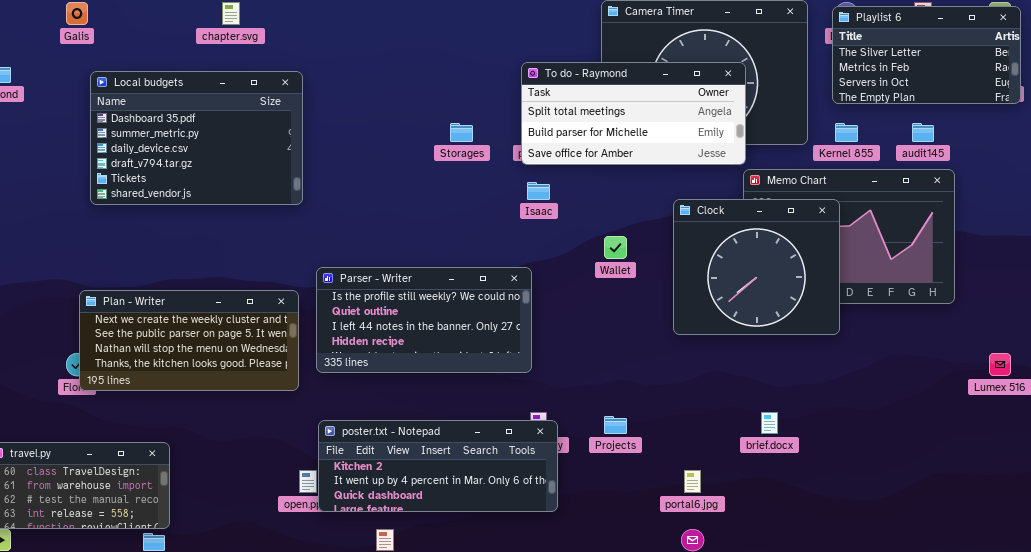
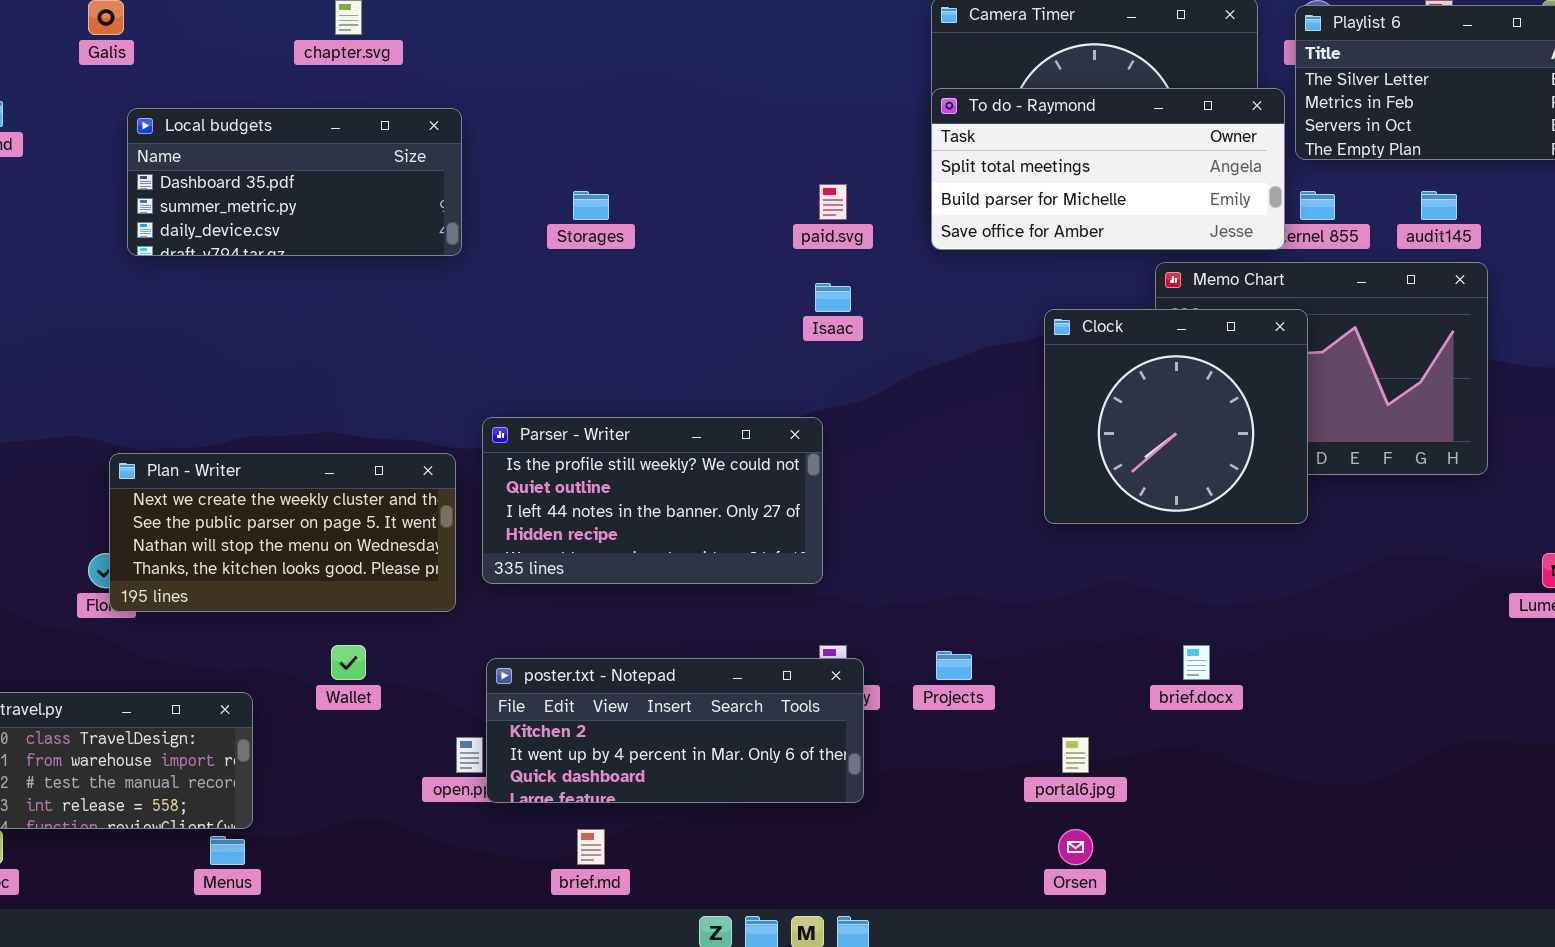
To do - Raymond: [521,62,746,165] -> [931,88,1285,250], moved
Local budgets: [90,71,303,205] -> [127,108,462,256], resized
Storages: [450,123,473,142] -> [573,191,609,220], moved
Wallet: [604,236,627,259] -> [331,645,366,680], moved

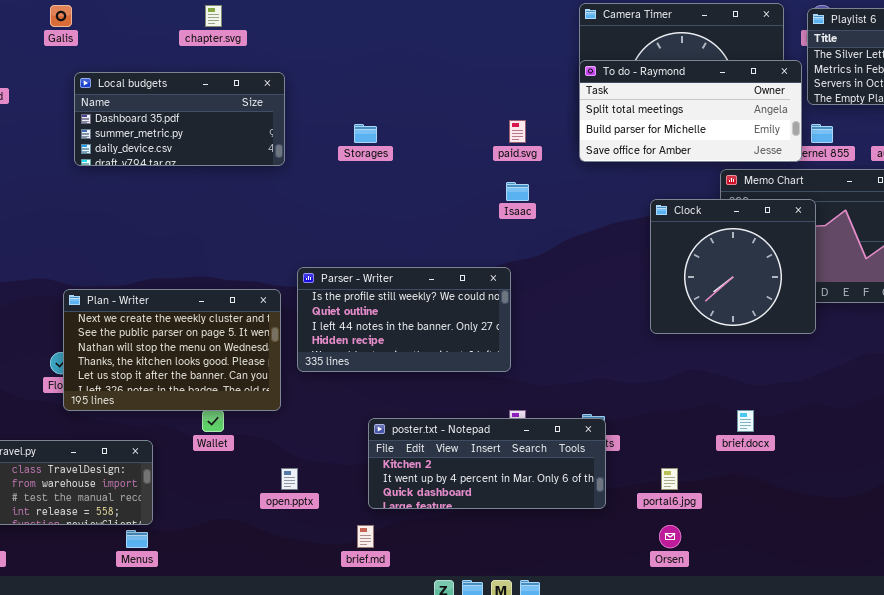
Plan - Writer: [109,453,456,612] -> [63,289,281,411], resized
poster.txt - Notepad: [486,658,864,803] -> [368,418,606,509], moved

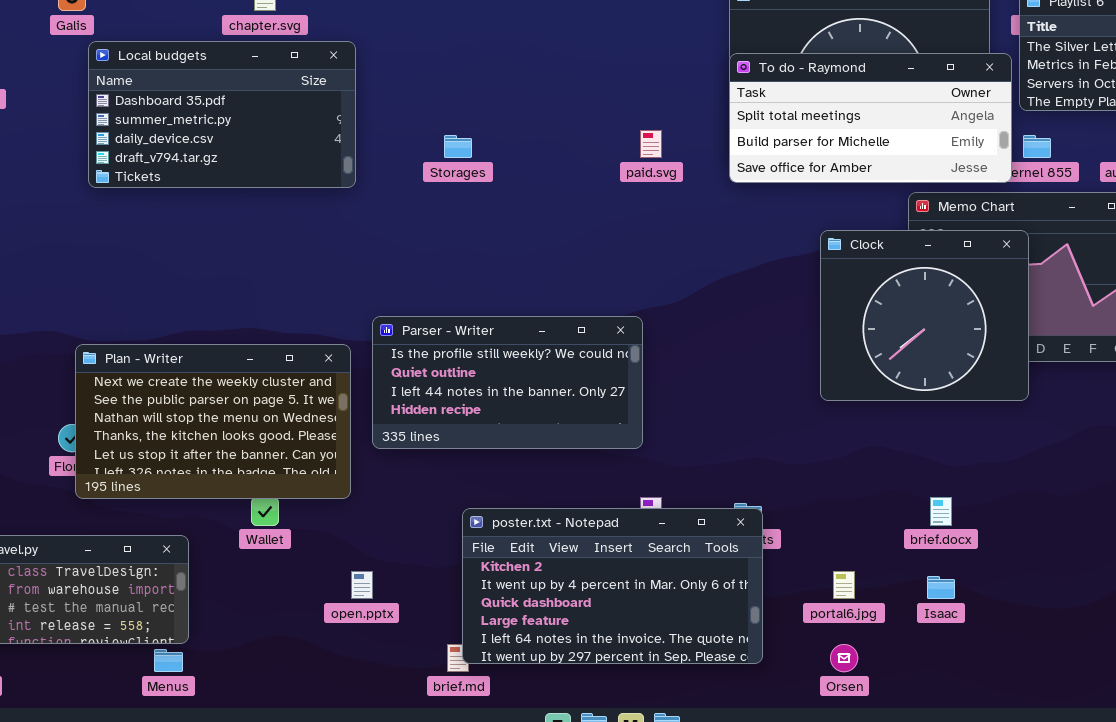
Local budgets: [74,72,285,166] -> [88,41,356,188], resized
Isaac: [506,182,529,201] -> [927,576,955,599], moved
poster.txt - Notepad: [368,418,606,509] -> [462,508,763,664], resized

